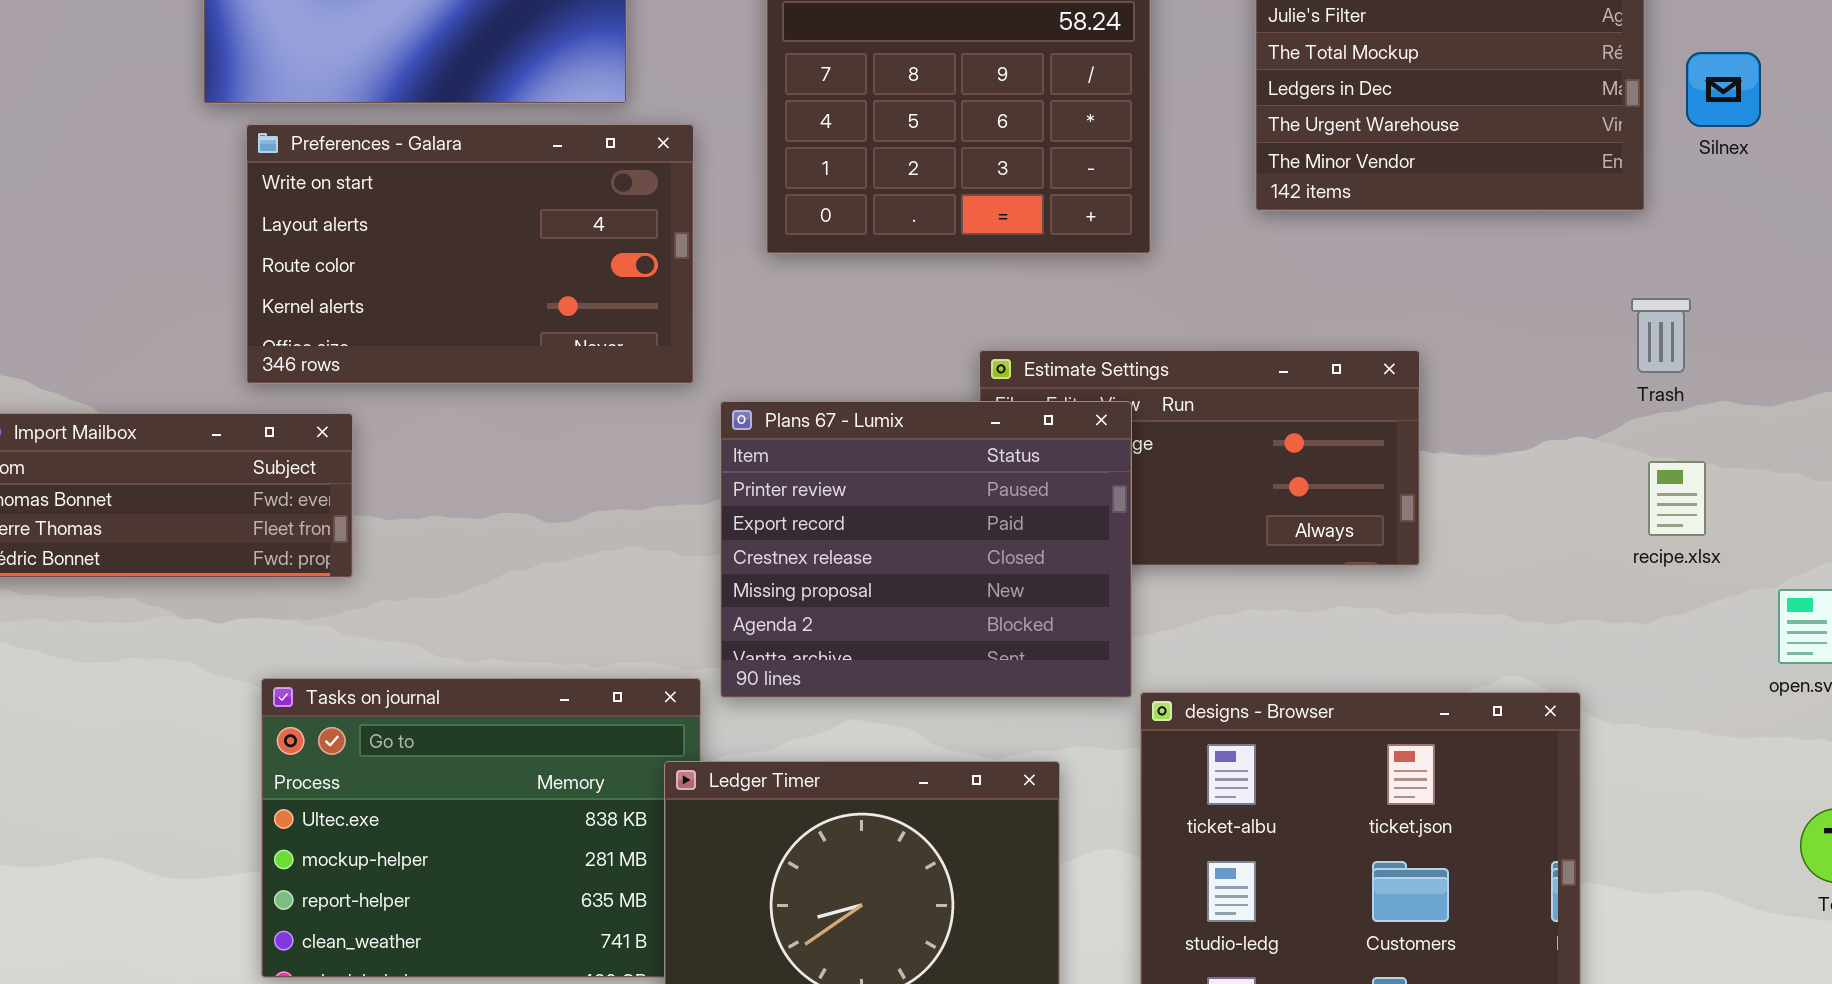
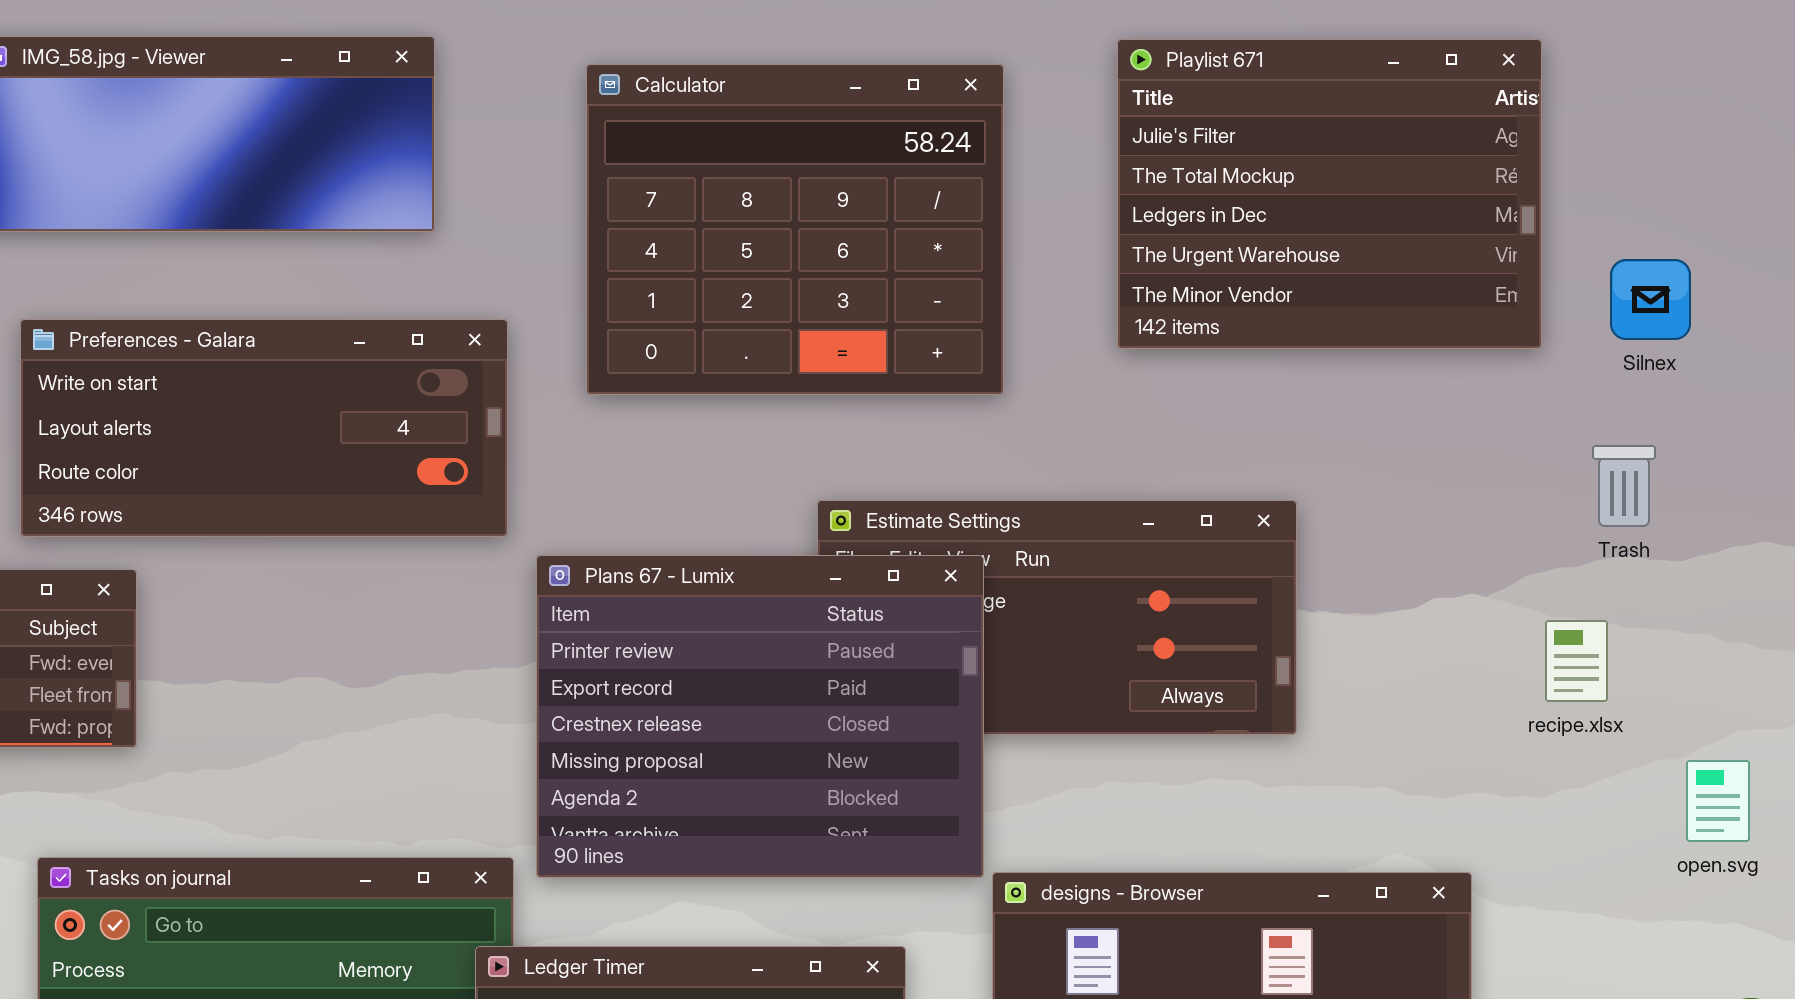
Silnex: [1686,52,1761,127] -> [1610,259,1691,340], moved
Preferences - Galara: [246,124,694,384] -> [20,319,508,537], resized
Trash: [1631,298,1691,373] -> [1592,445,1656,527], moved

